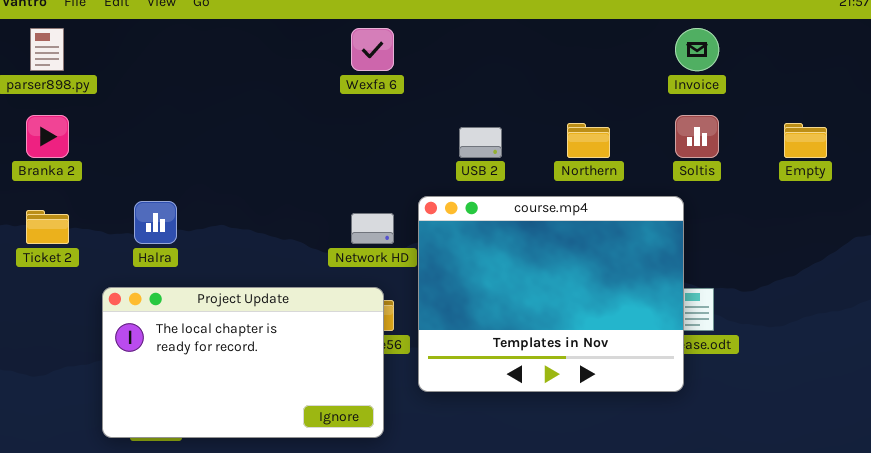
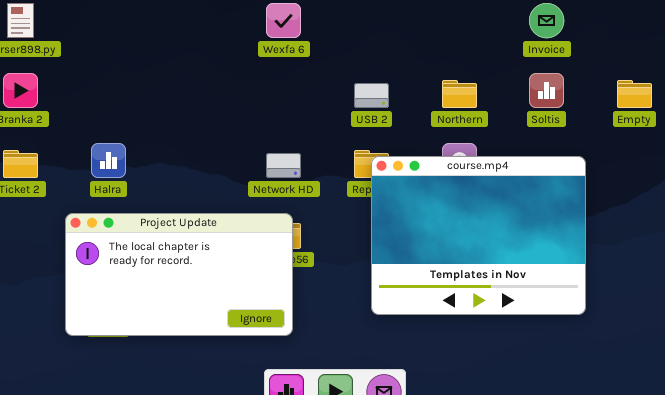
course.mp4: [418,196,684,392] -> [371,156,586,315], moved

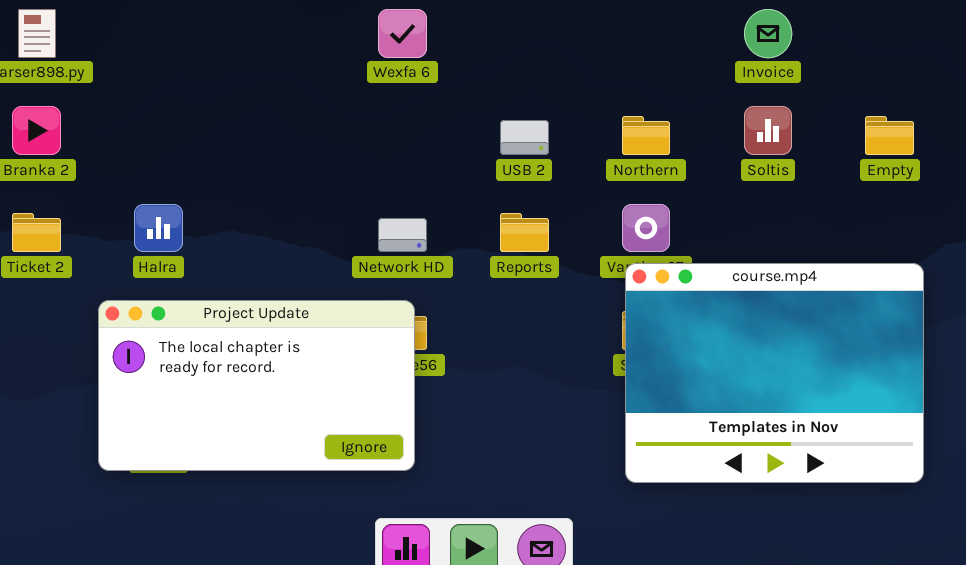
course.mp4: [371,156,586,315] -> [625,263,924,483], moved

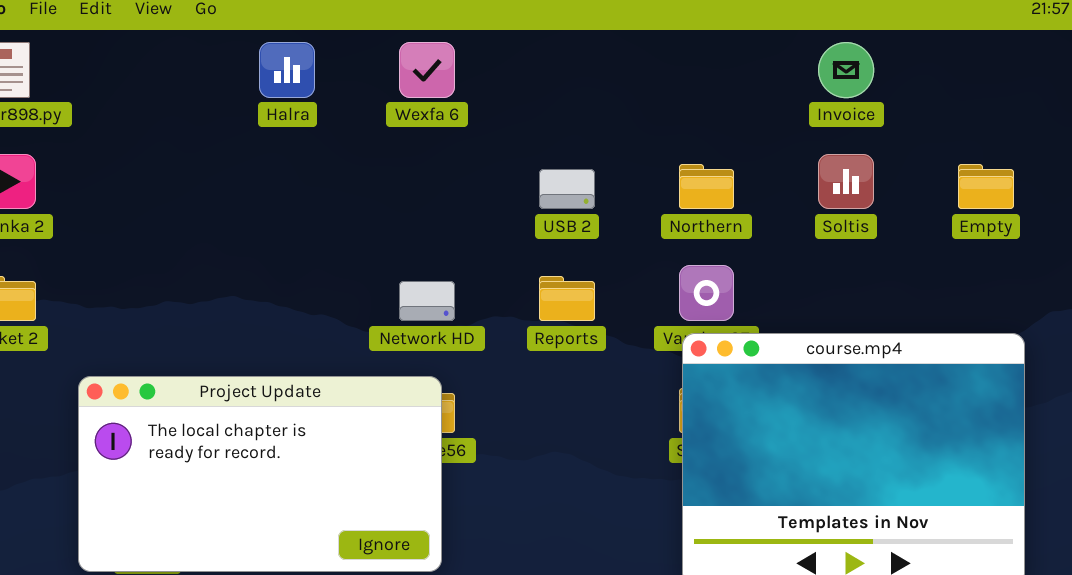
Halra: [134,204,183,252] -> [259,42,315,98], moved

